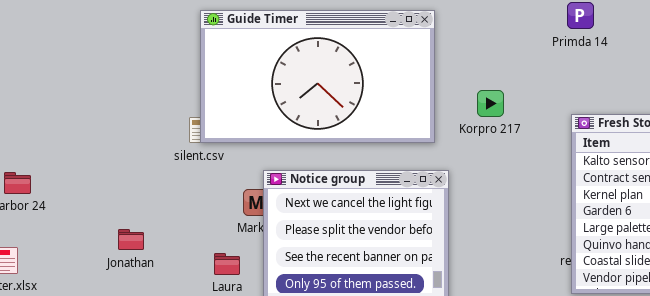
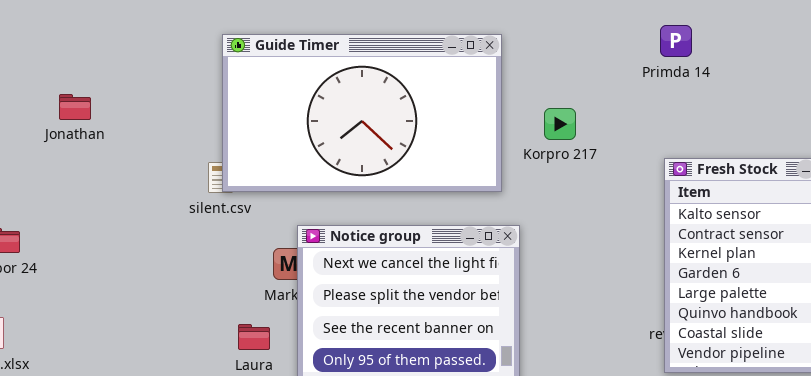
Korpro 217: [477,90,504,117] -> [544,108,576,140], moved
Jonathan: [118,229,144,250] -> [59,94,91,120], moved

